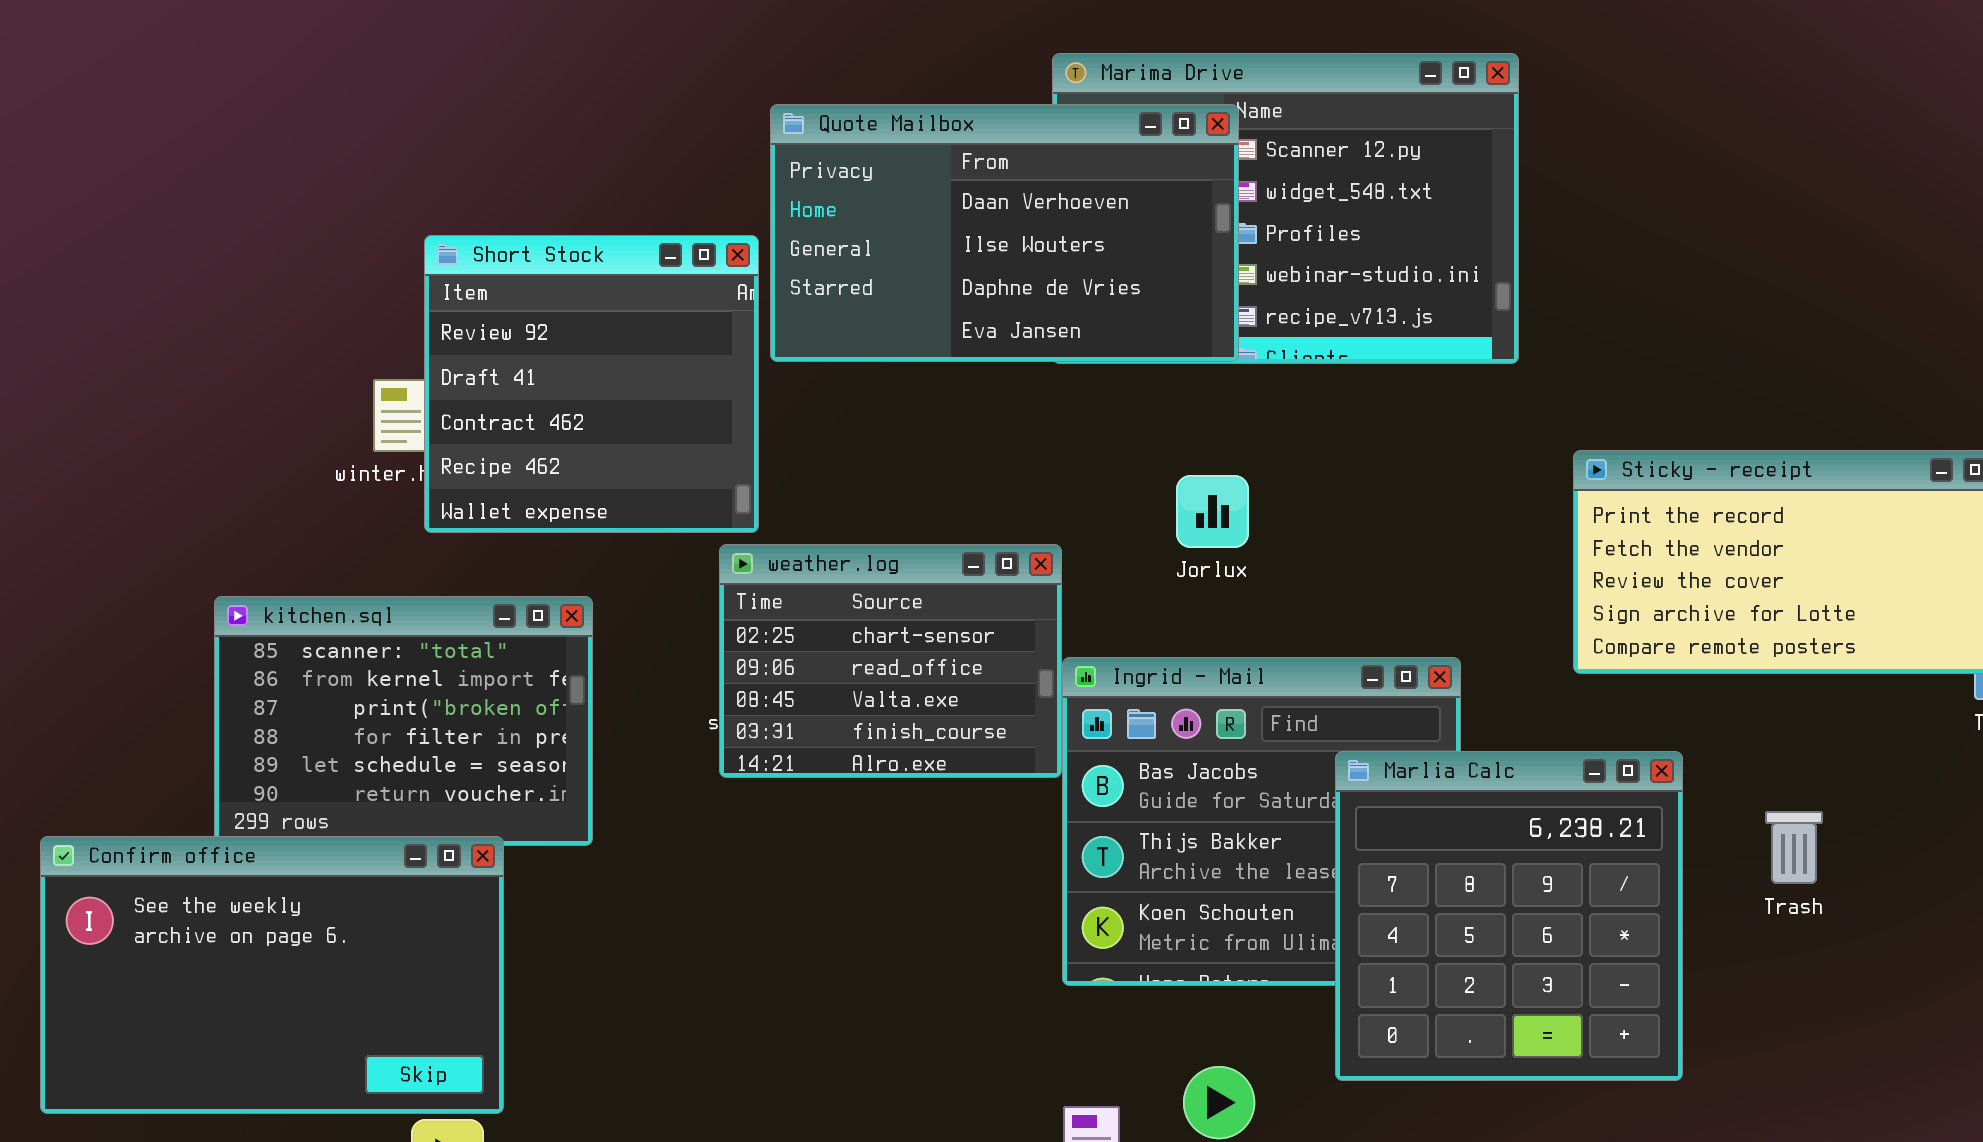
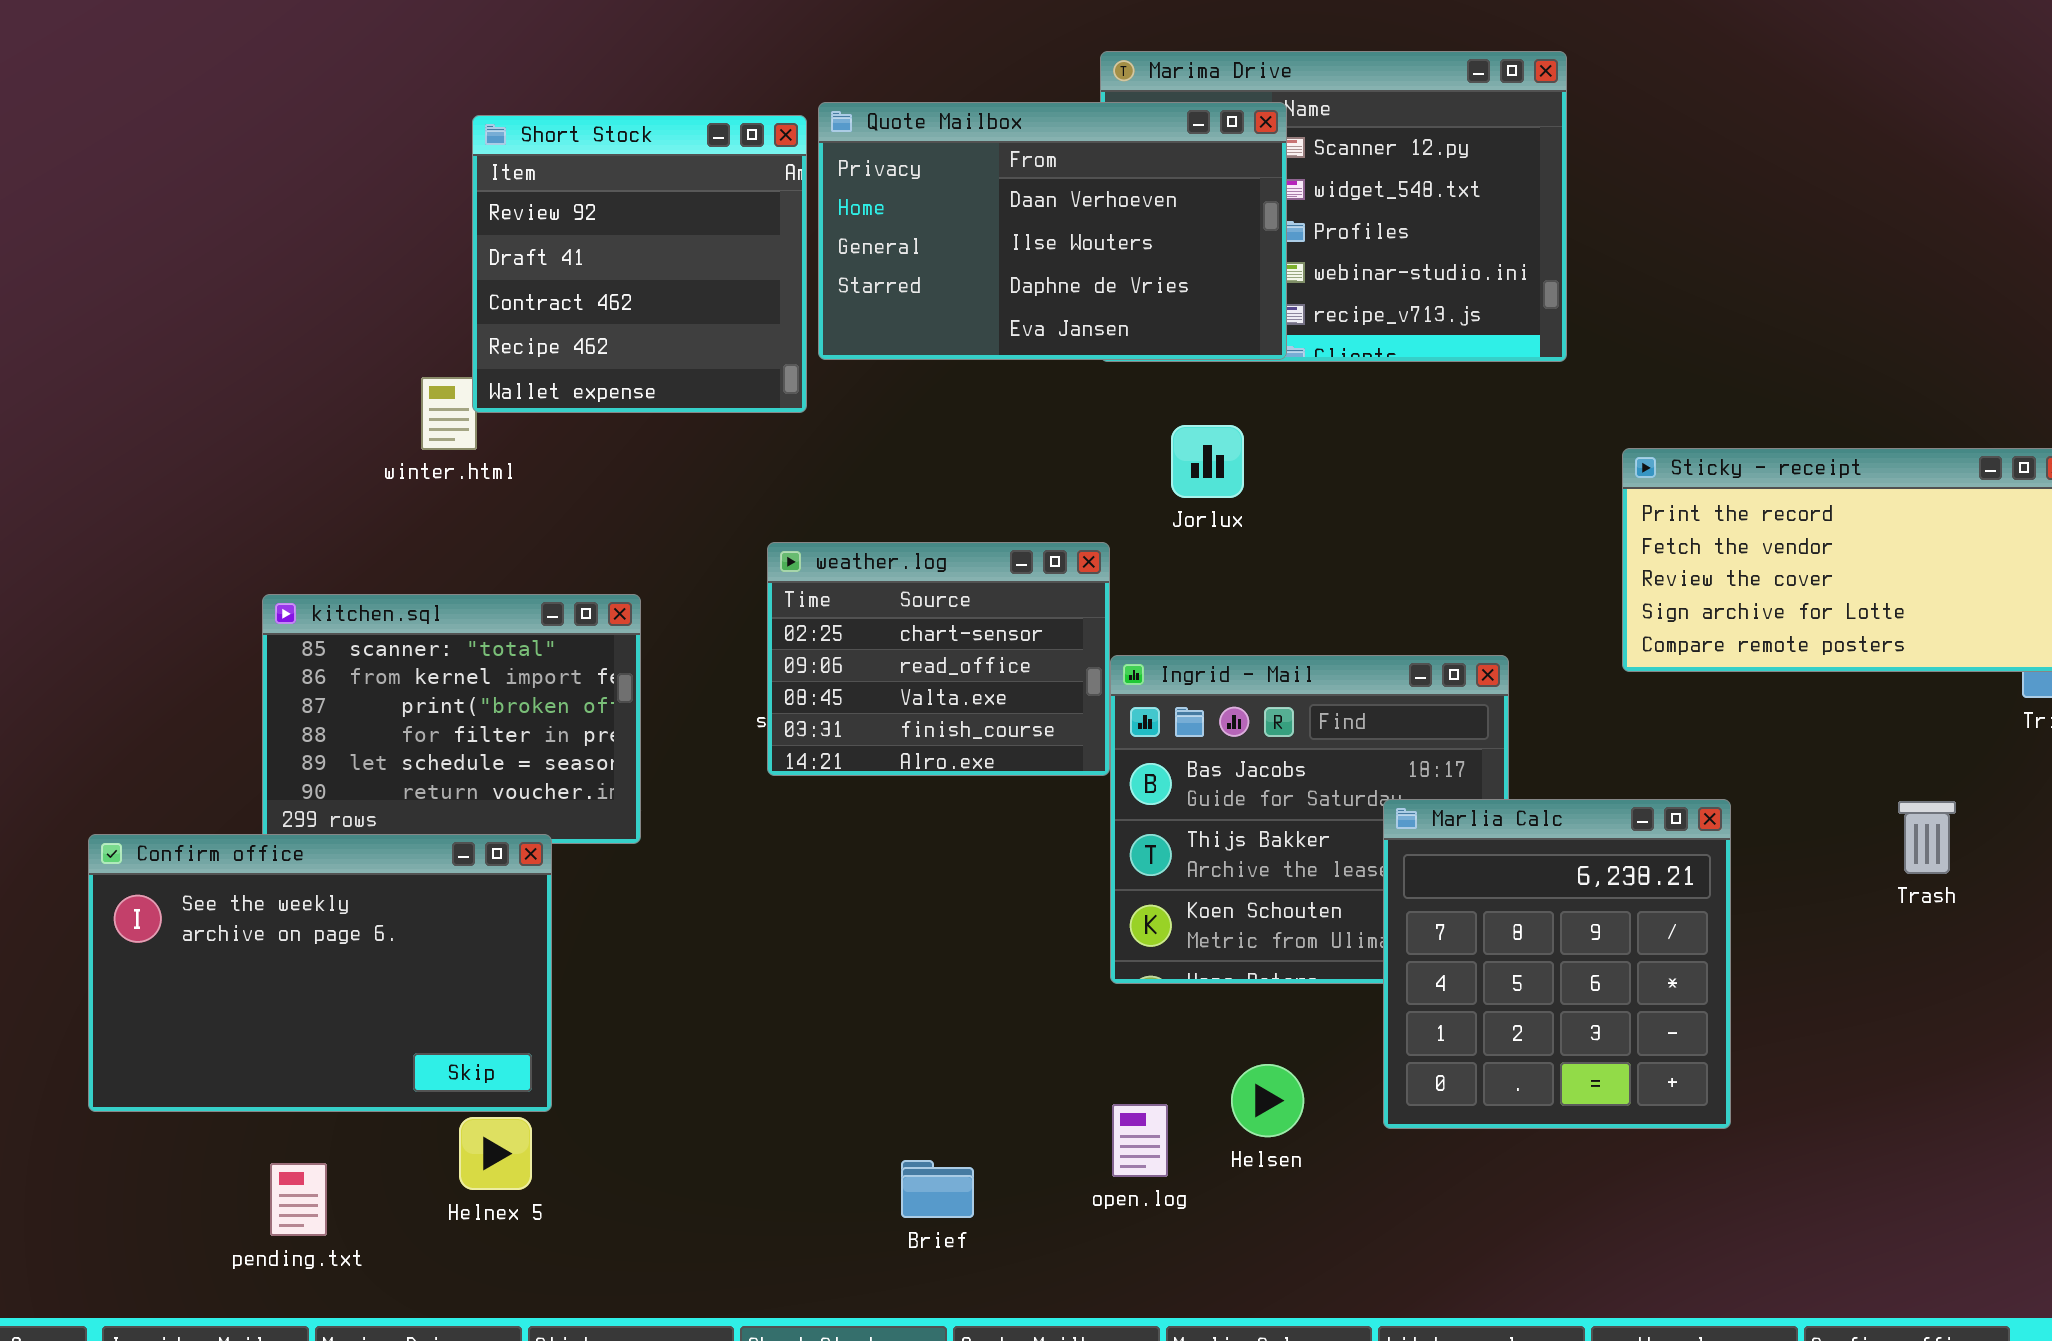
Short Stock: [424,235,759,533] -> [472,115,807,413], moved
Jorlux: [1176,475,1249,548] -> [1171,425,1244,498], moved
Marlia Calc: [1335,751,1683,1081] -> [1383,799,1731,1129], moved
Trash: [1765,811,1823,884] -> [1898,801,1956,874], moved

